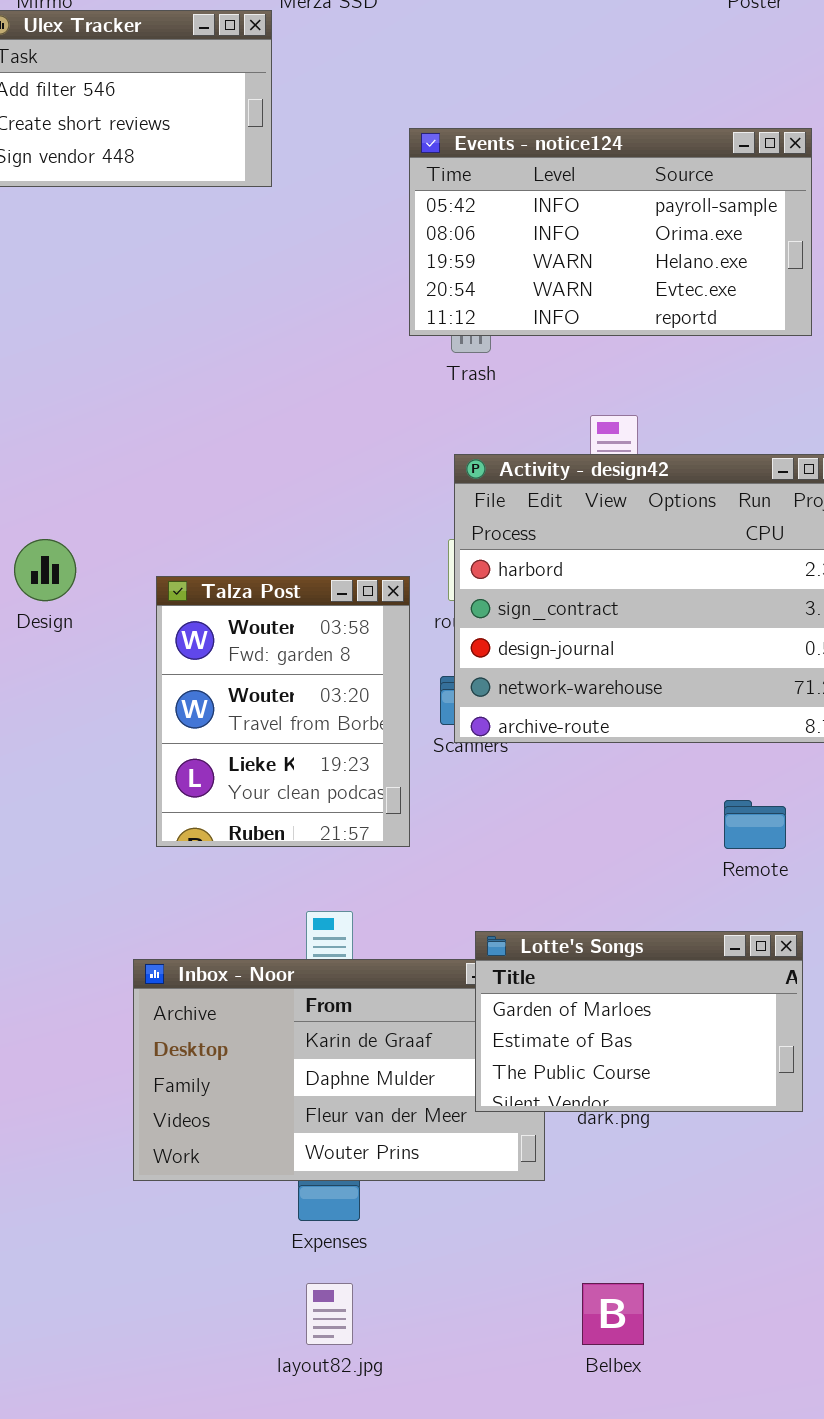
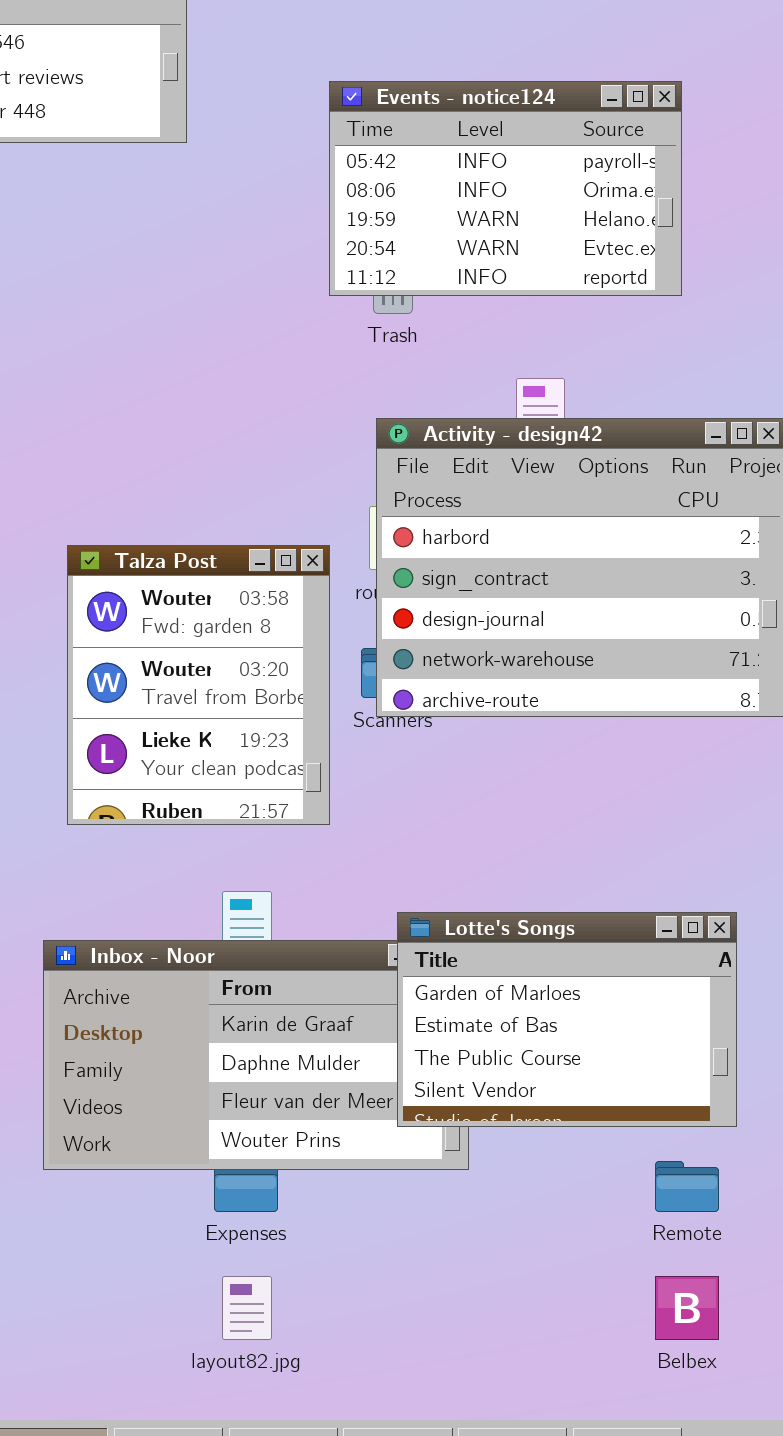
Events - notice124: [409,128,812,336] -> [329,81,682,296], resized
Remote: [724,800,786,849] -> [655,1161,719,1212], moved
Lotte's Songs: [475,931,803,1112] -> [397,912,737,1127], resized
Belbex: [582,1283,644,1345] -> [655,1276,719,1340], moved

